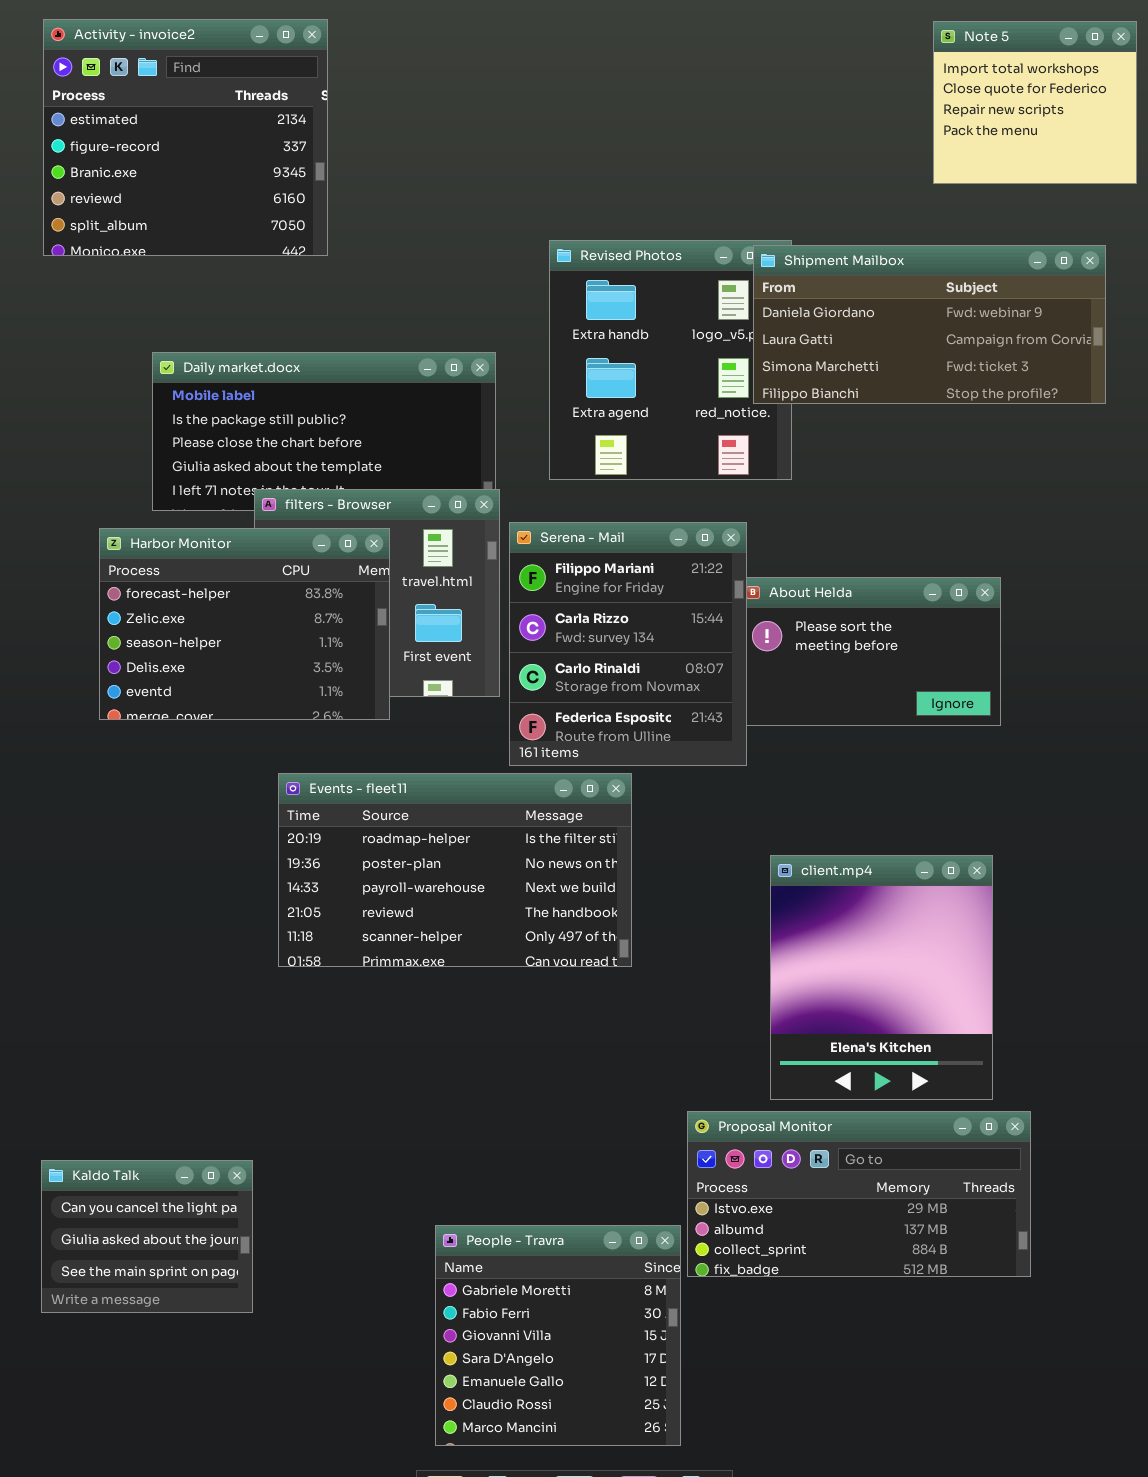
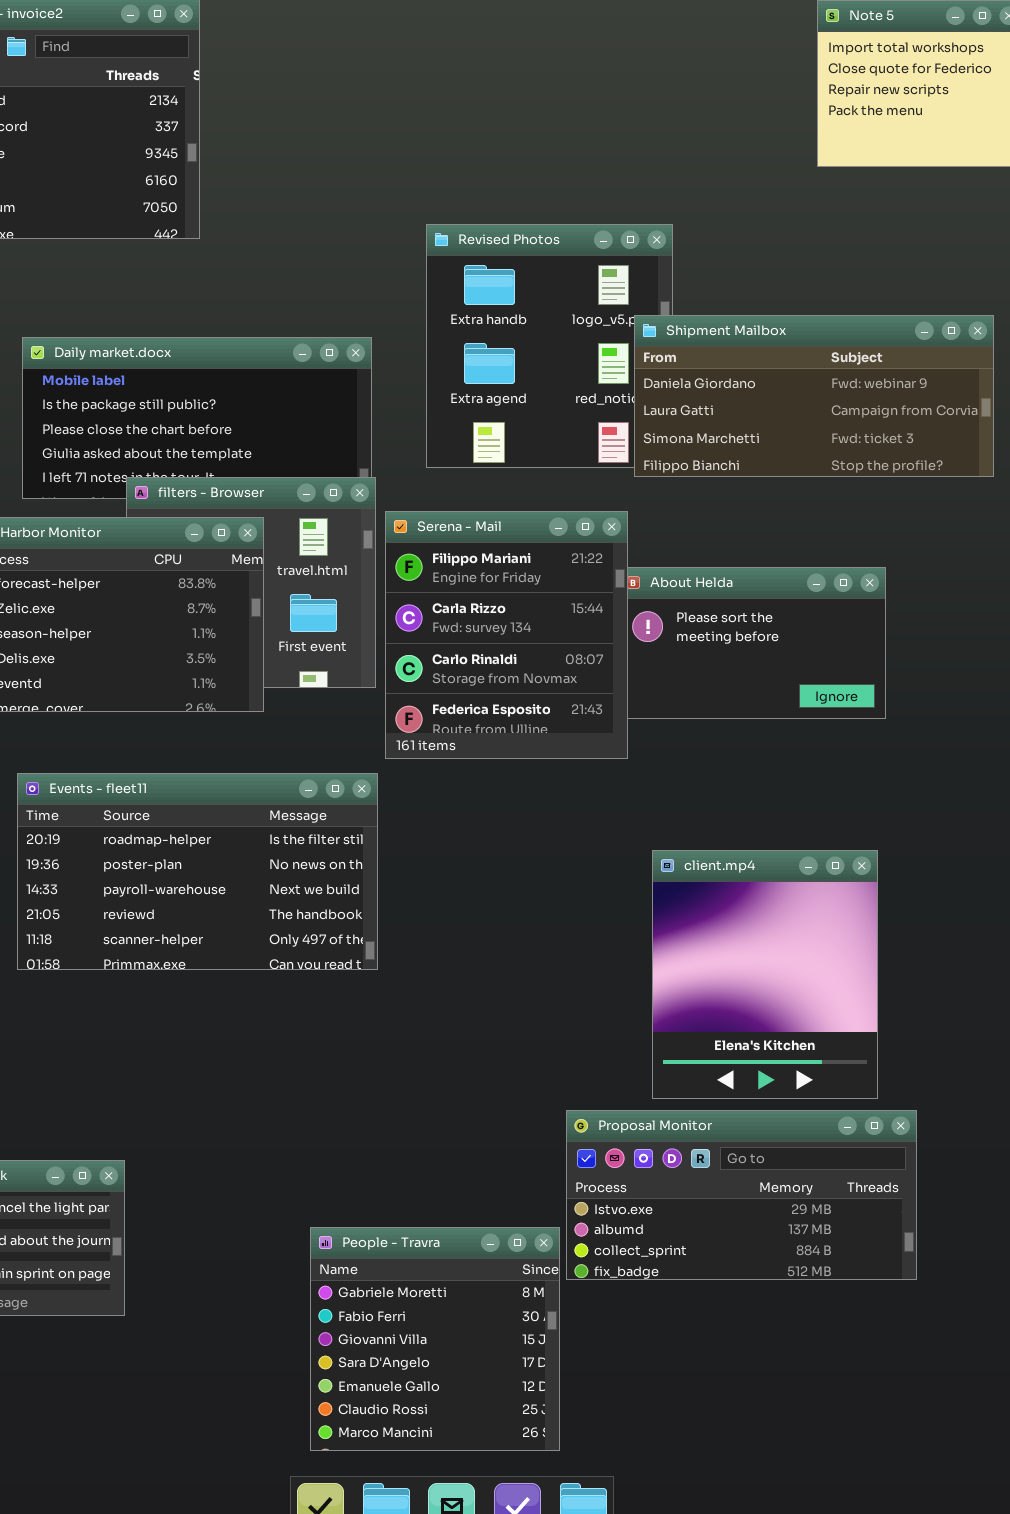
Shipment Mailbox: [753,245,1106,404] -> [634,315,994,477], moved
Events - fleet11: [278,773,632,967] -> [17,773,378,970], moved

